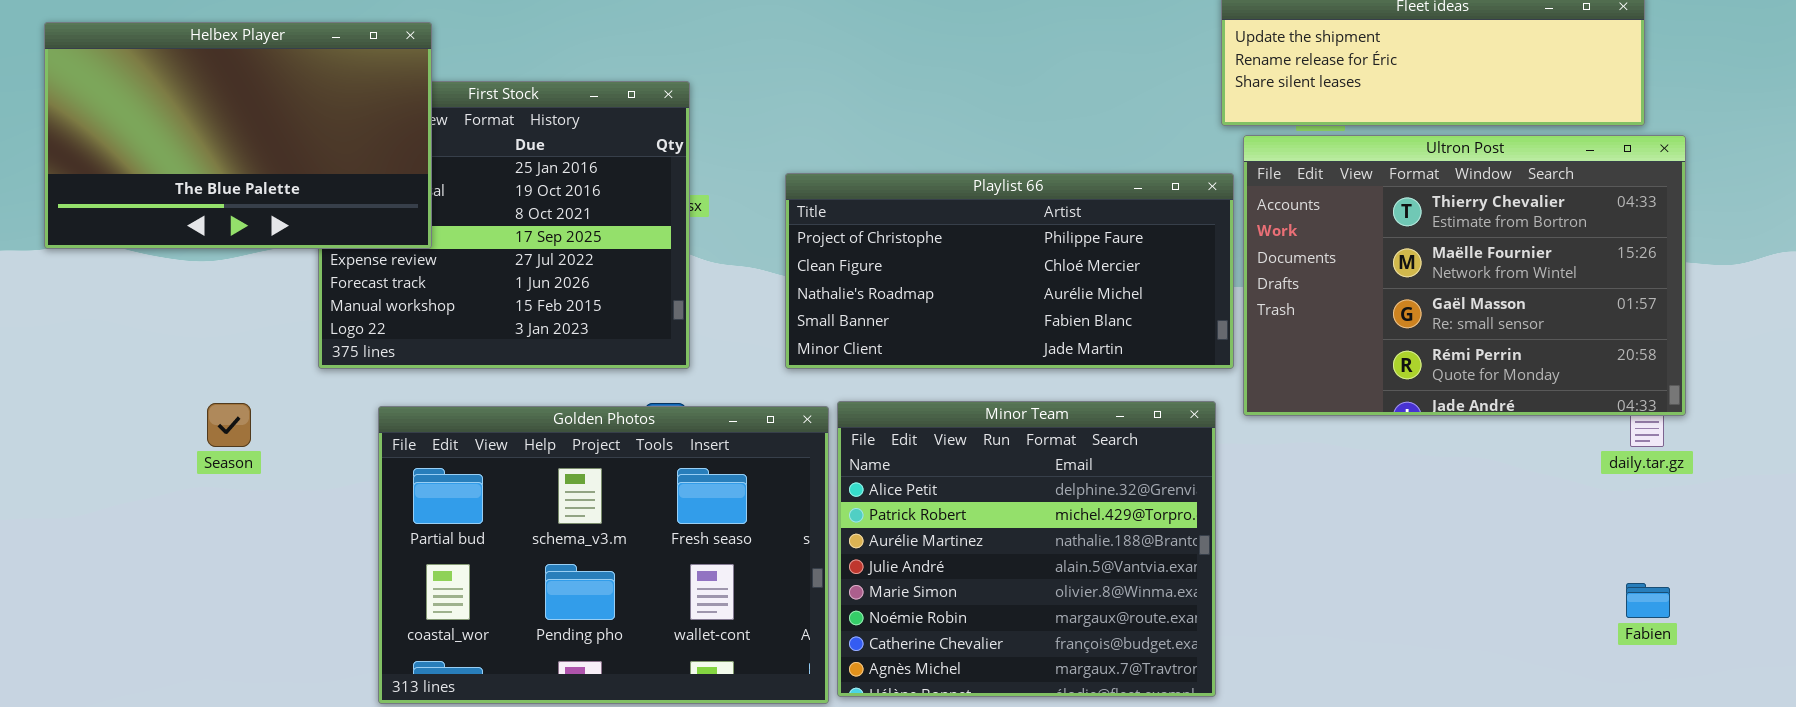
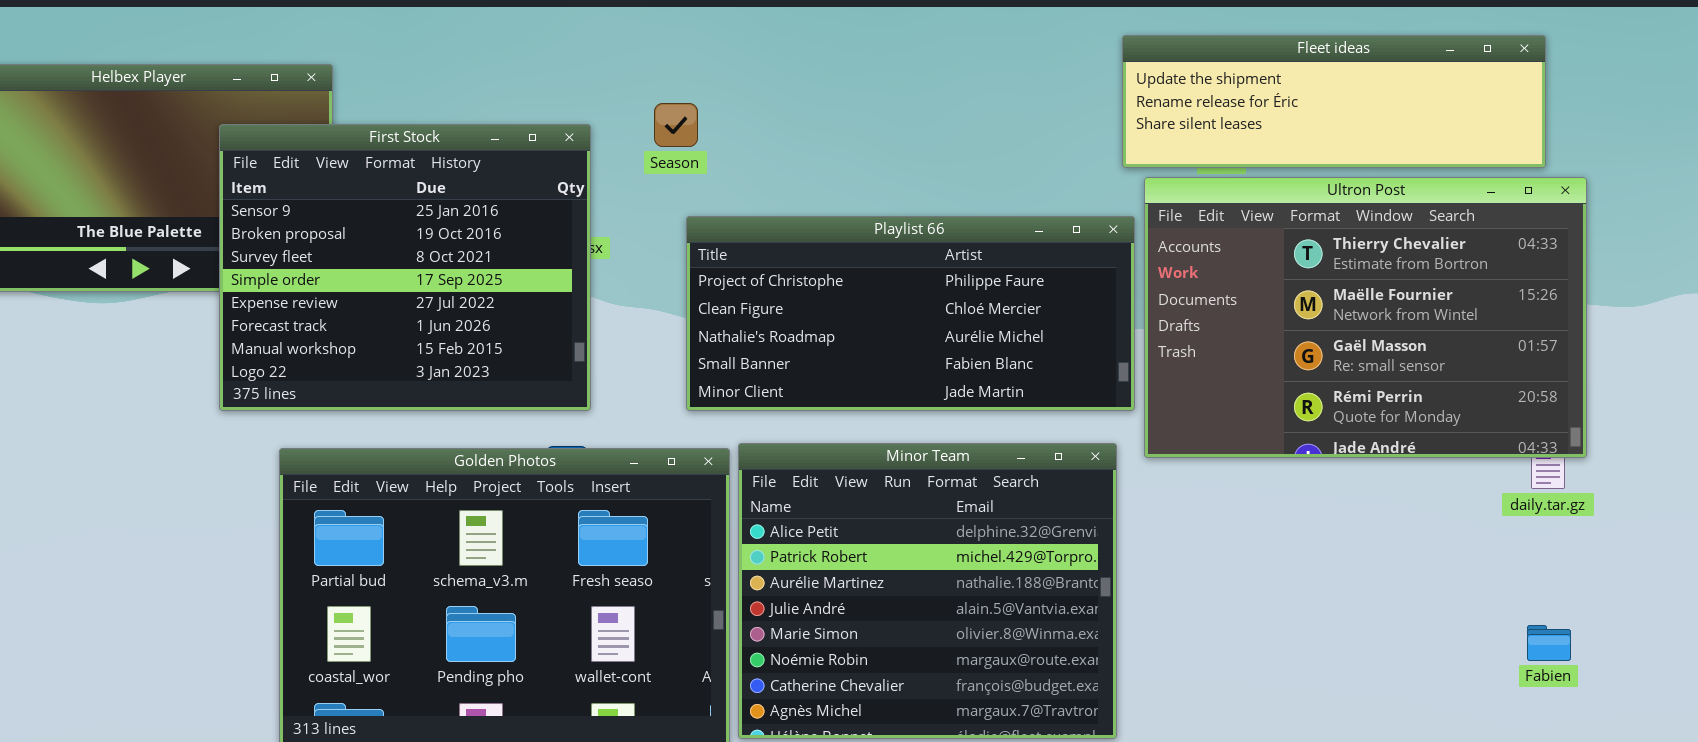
First Stock: [318,81,690,369] -> [219,124,591,411], raised
Season: [207,403,251,447] -> [654,103,698,147], moved

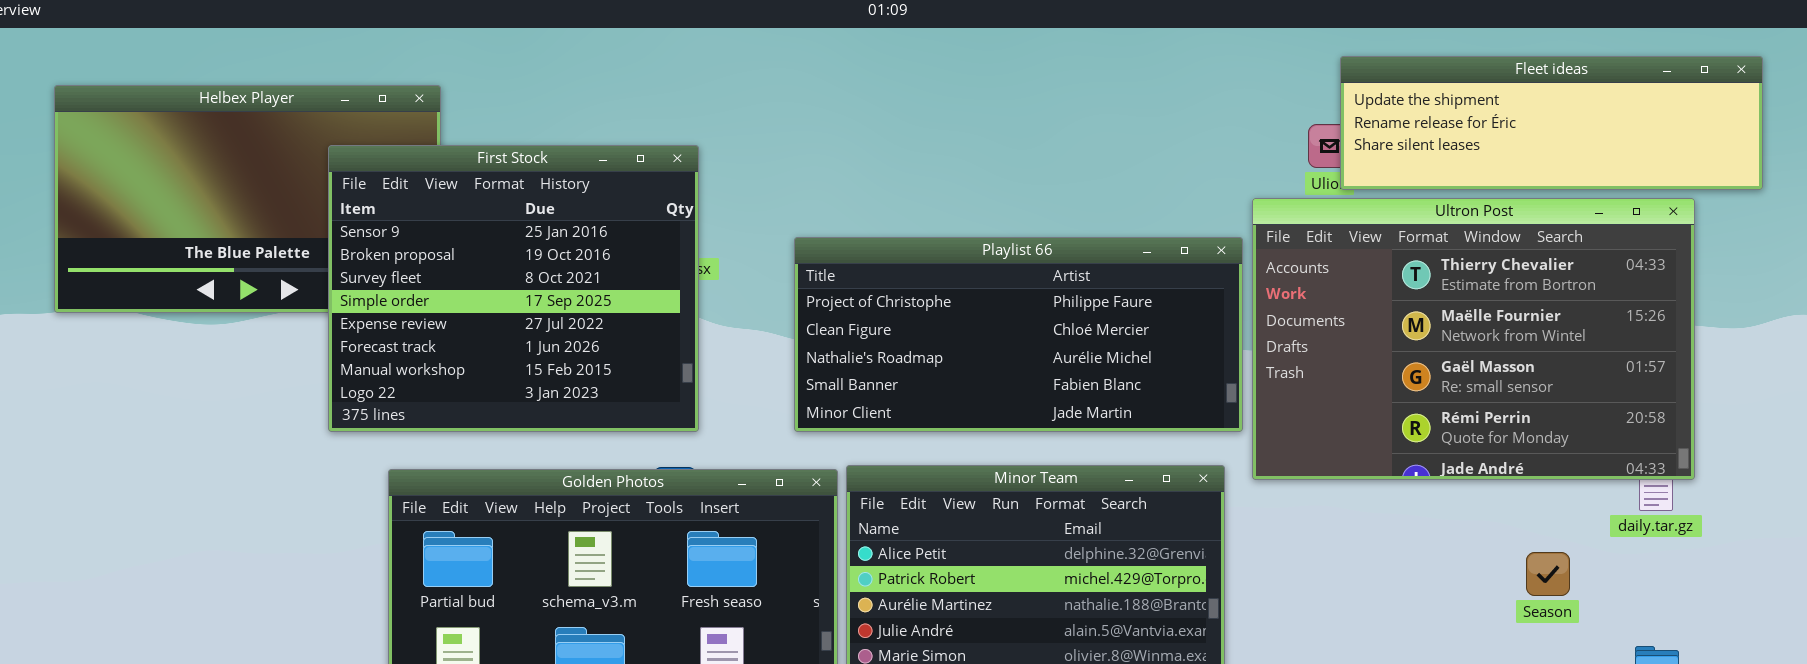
Fleet ideas: [1122,35,1546,168] -> [1340,56,1763,190], moved
Season: [654,103,698,147] -> [1526,552,1570,596], moved

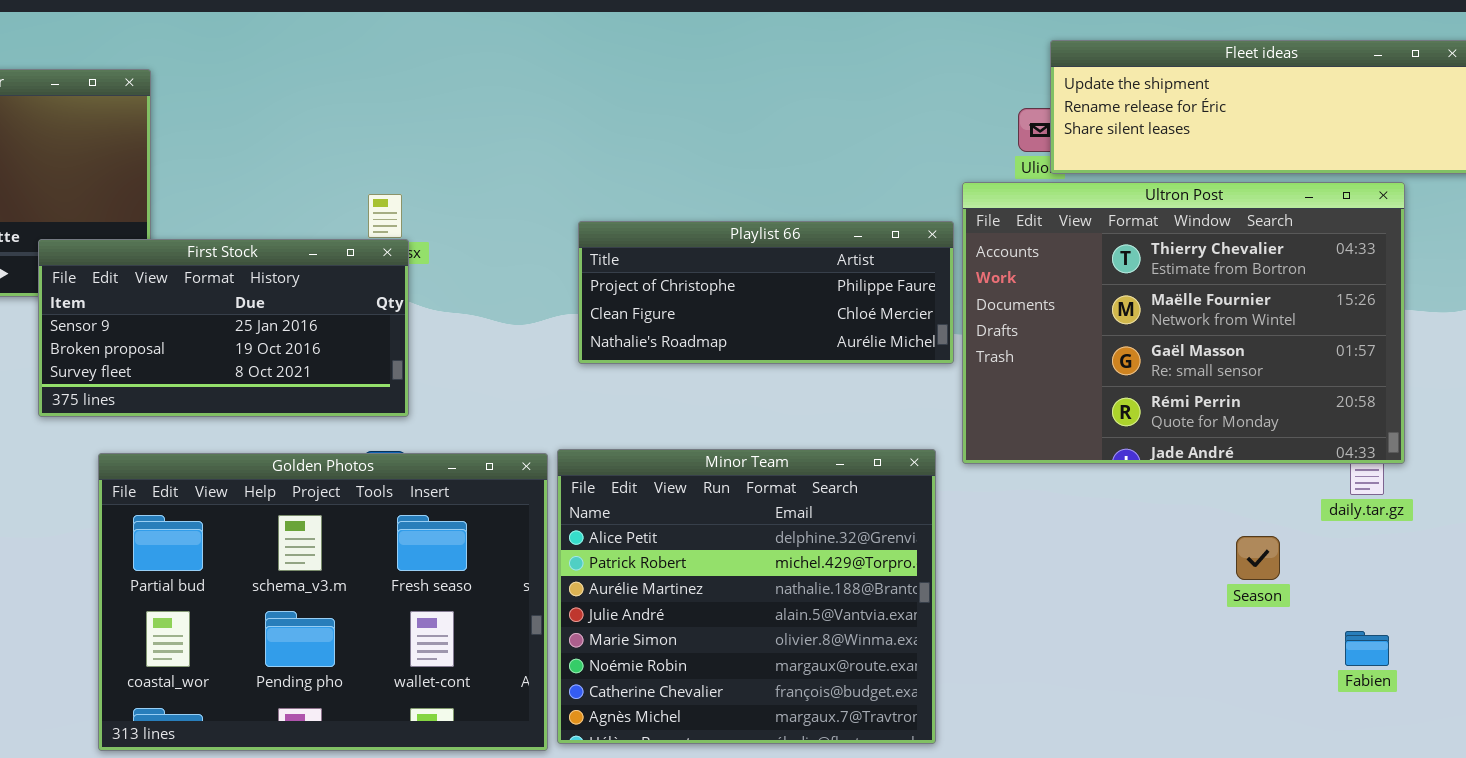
First Stock: [328,145,699,432] -> [38,239,409,417], resized
Playlist 66: [794,237,1243,432] -> [578,221,954,364], resized

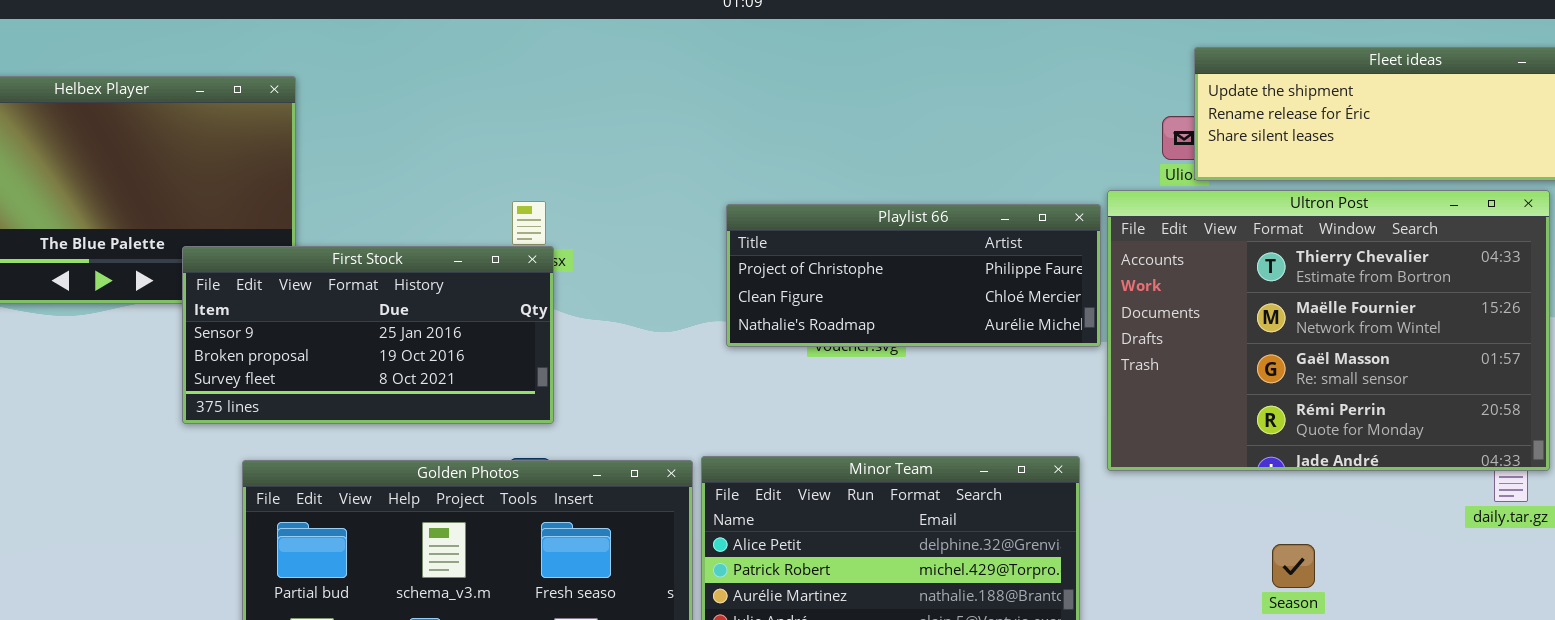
Playlist 66: [578,221,954,364] -> [726,204,1101,347], moved
Season: [1236,536,1280,580] -> [1272,544,1315,588], moved

